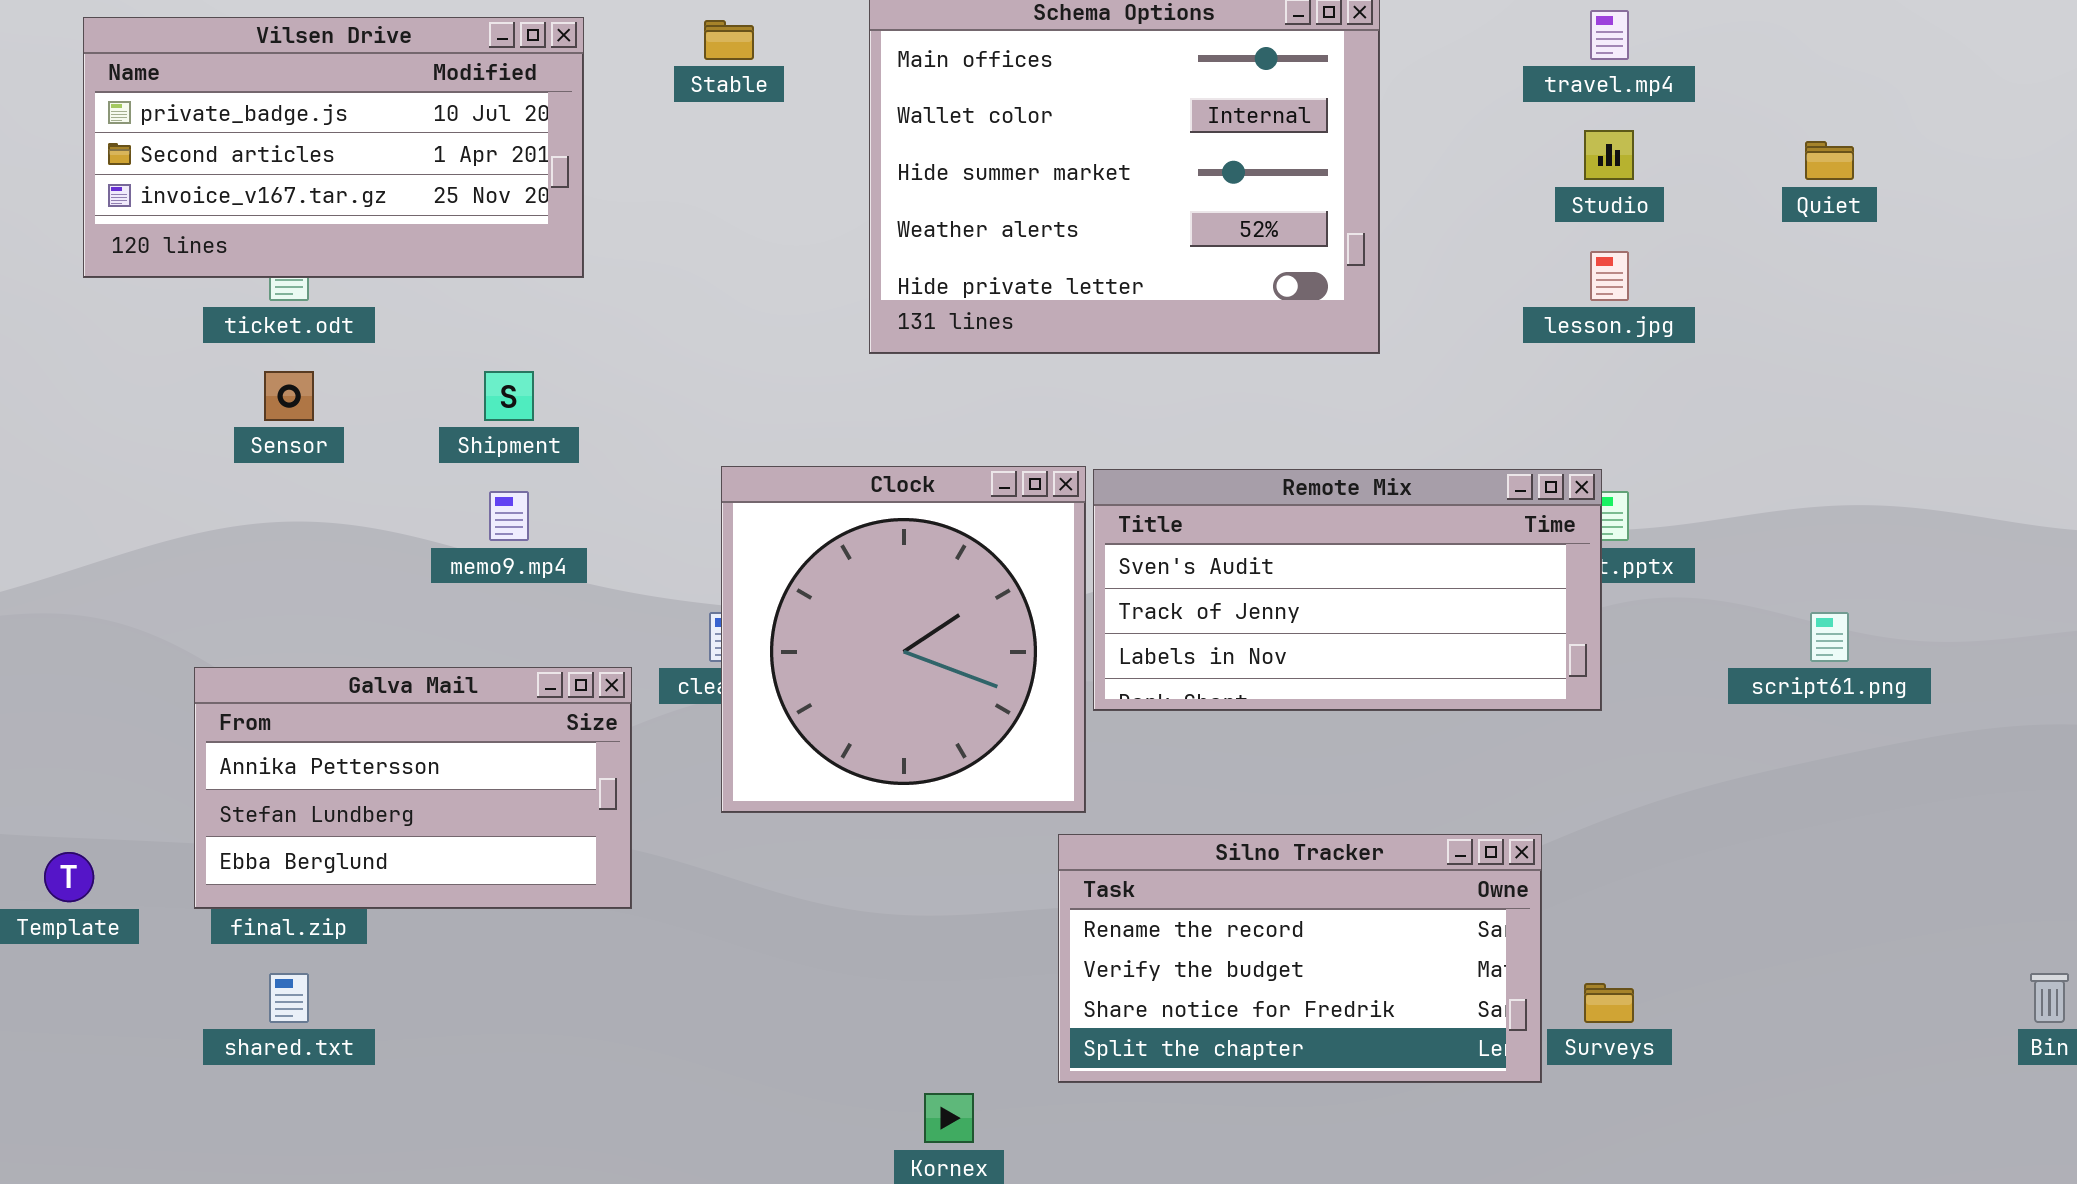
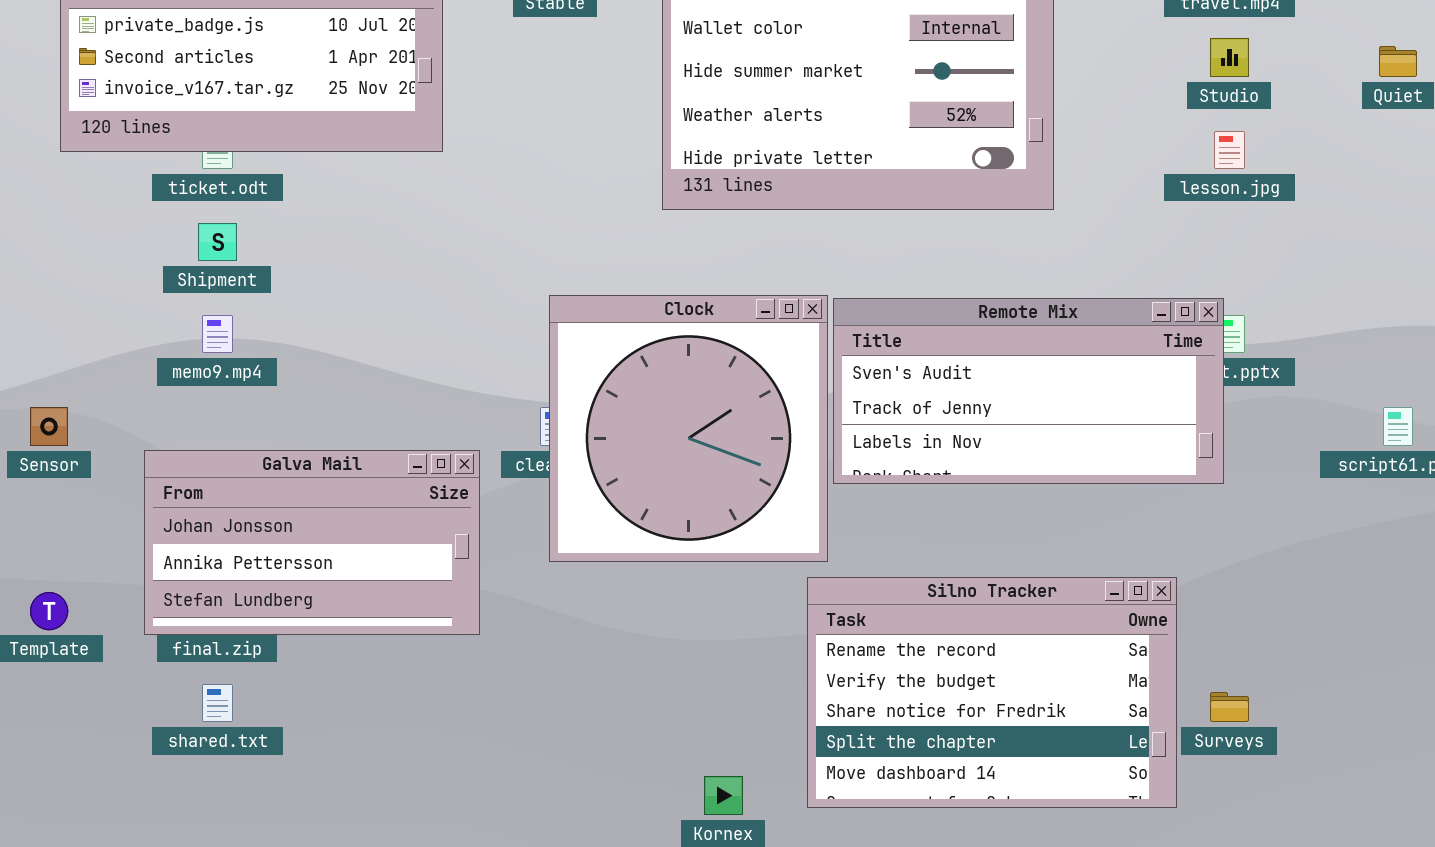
Sensor: [264,371,314,421] -> [30,407,68,446], moved
Shipment: [484,371,534,421] -> [198,223,237,261], moved
memo9.mp4: [489,491,529,541] -> [202,315,233,353], moved
Galva Mail: [194,667,632,909] -> [144,450,480,635], scrolled up 1 row
Silno Tracker: [1058,834,1542,1083] -> [807,577,1177,808], resized

